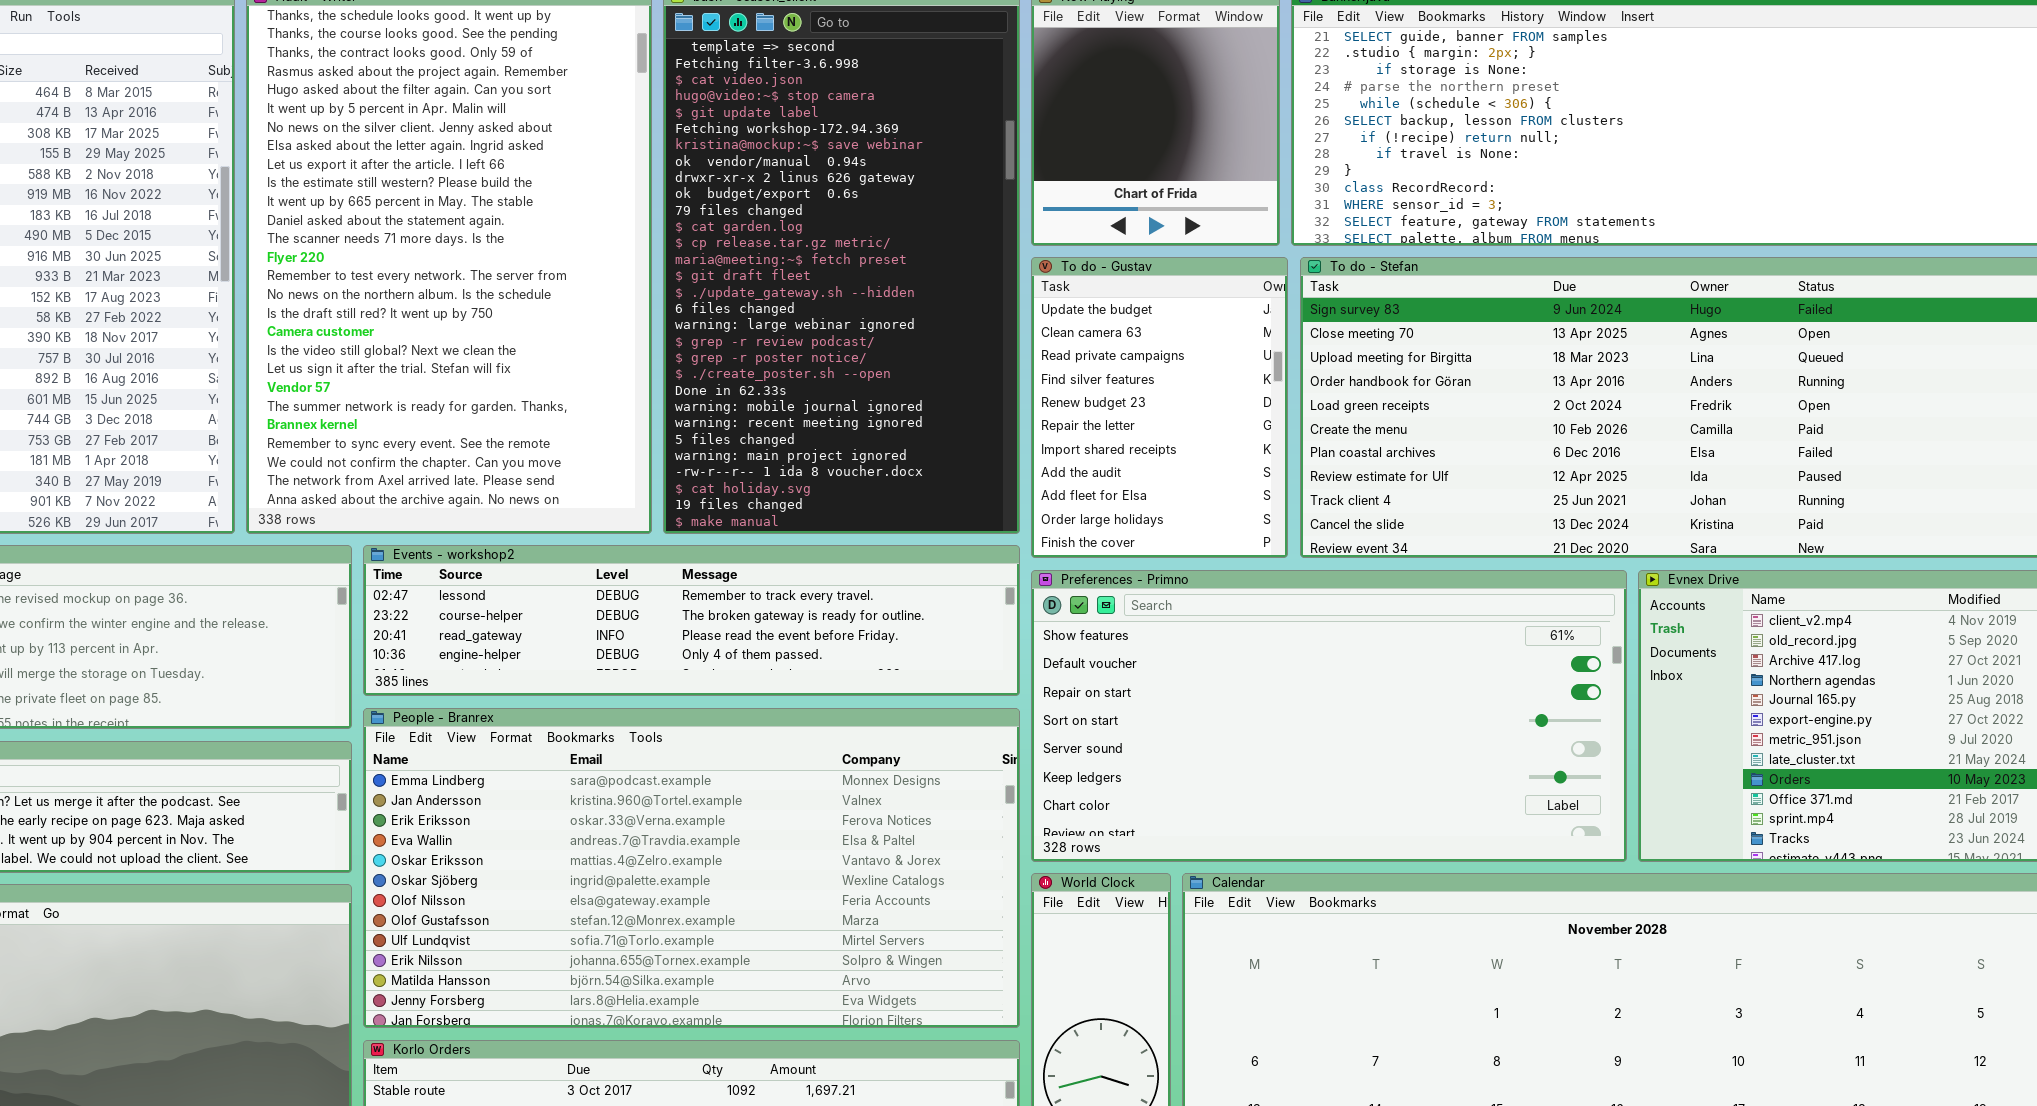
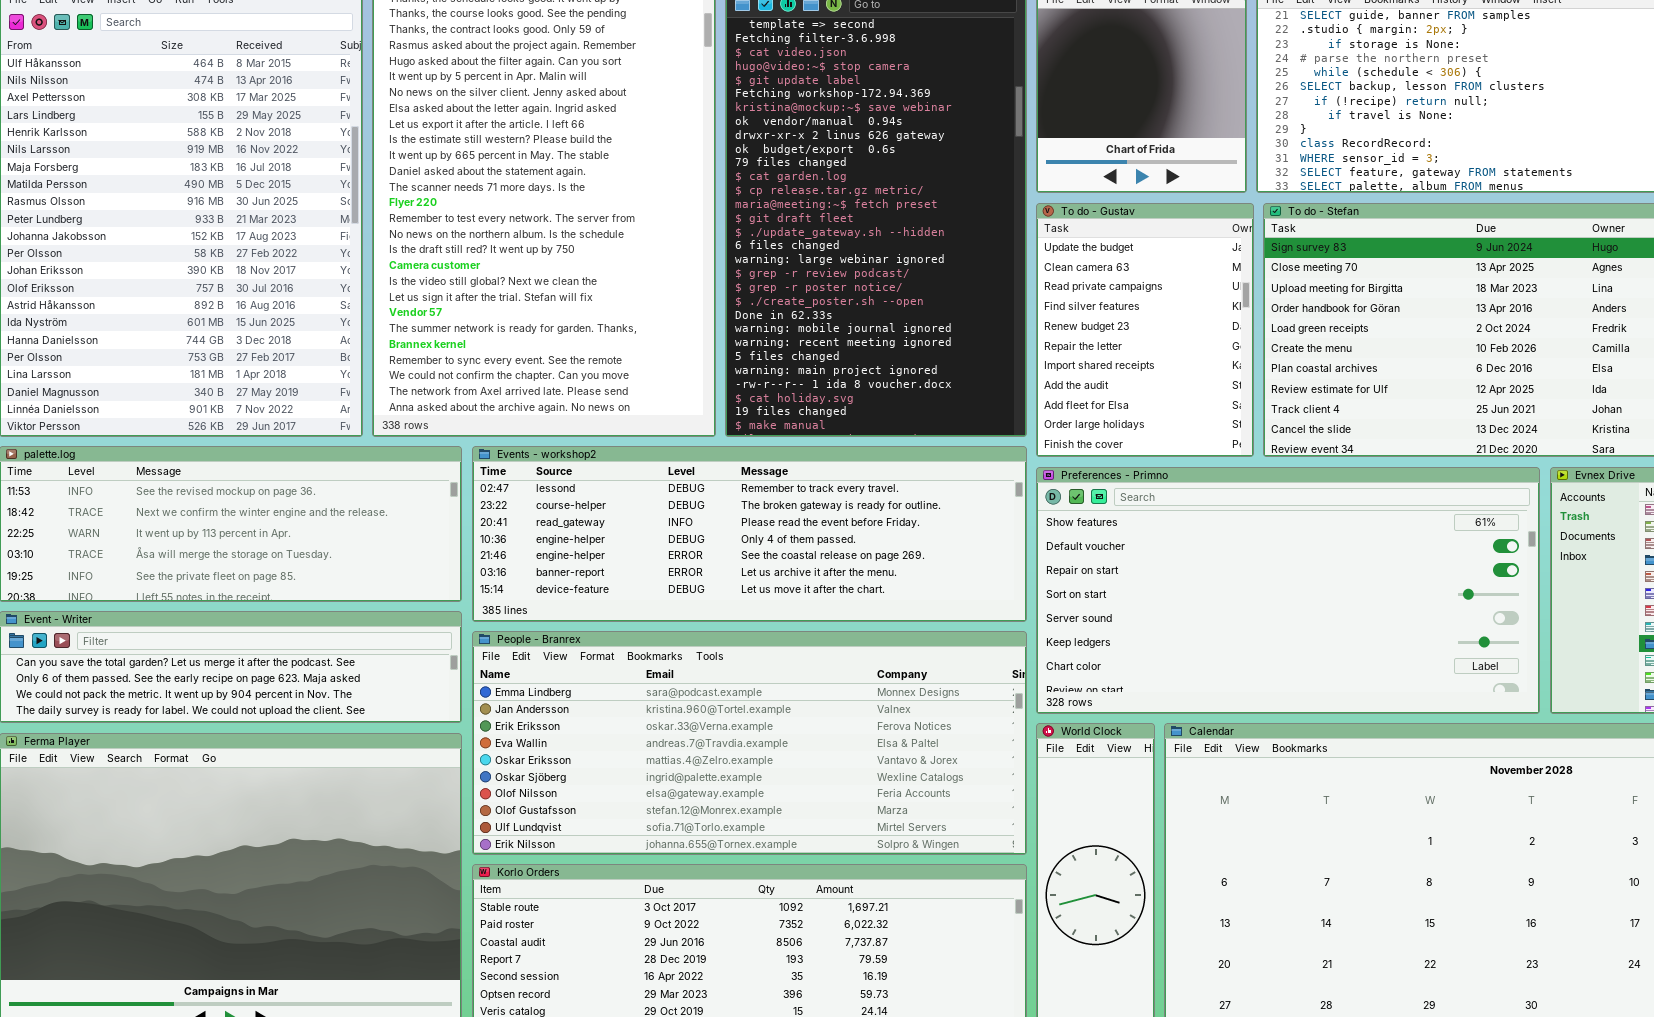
Events - workshop2: [363,545,1020,696] -> [472,446,1027,622], resized
People - Branrex: [363,708,1020,1028] -> [472,631,1027,855], resized

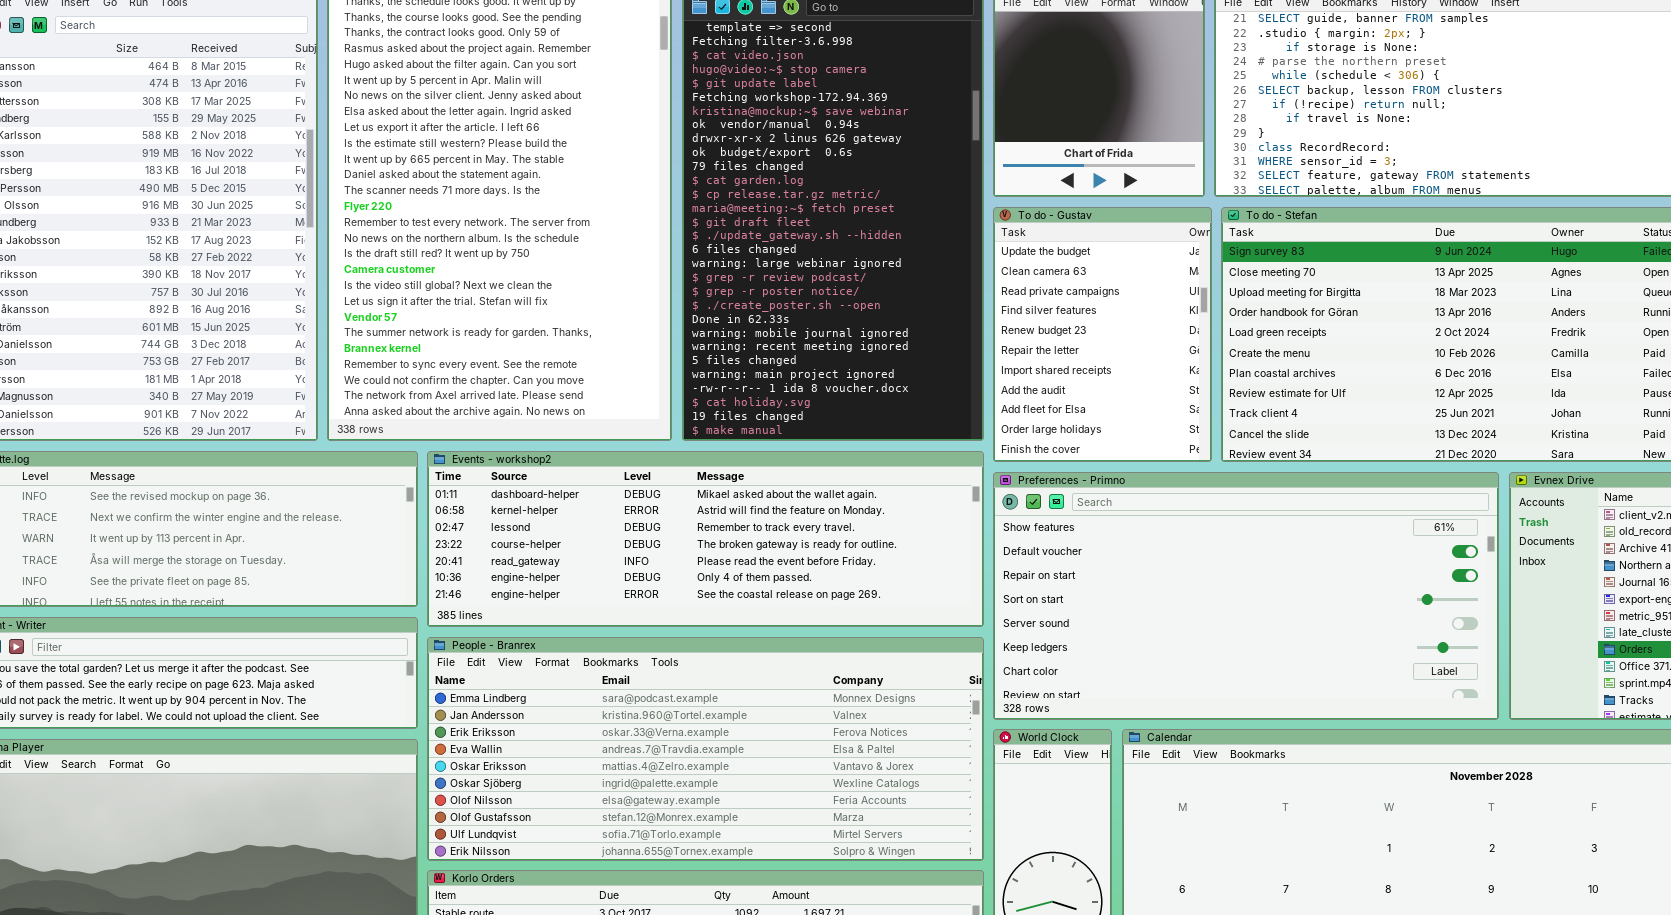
Events - workshop2: [472,446,1027,622] -> [427,451,984,627], scrolled up 2 rows

